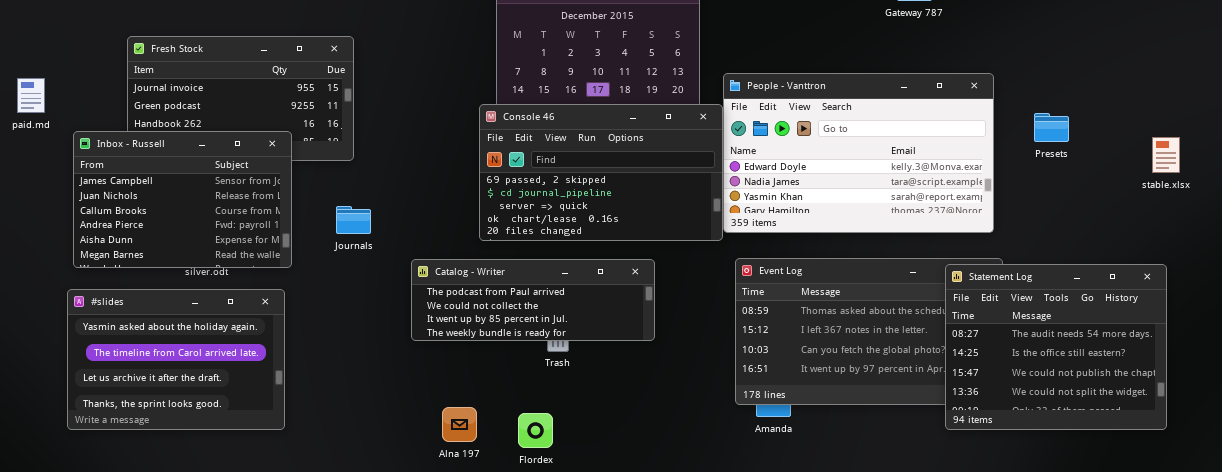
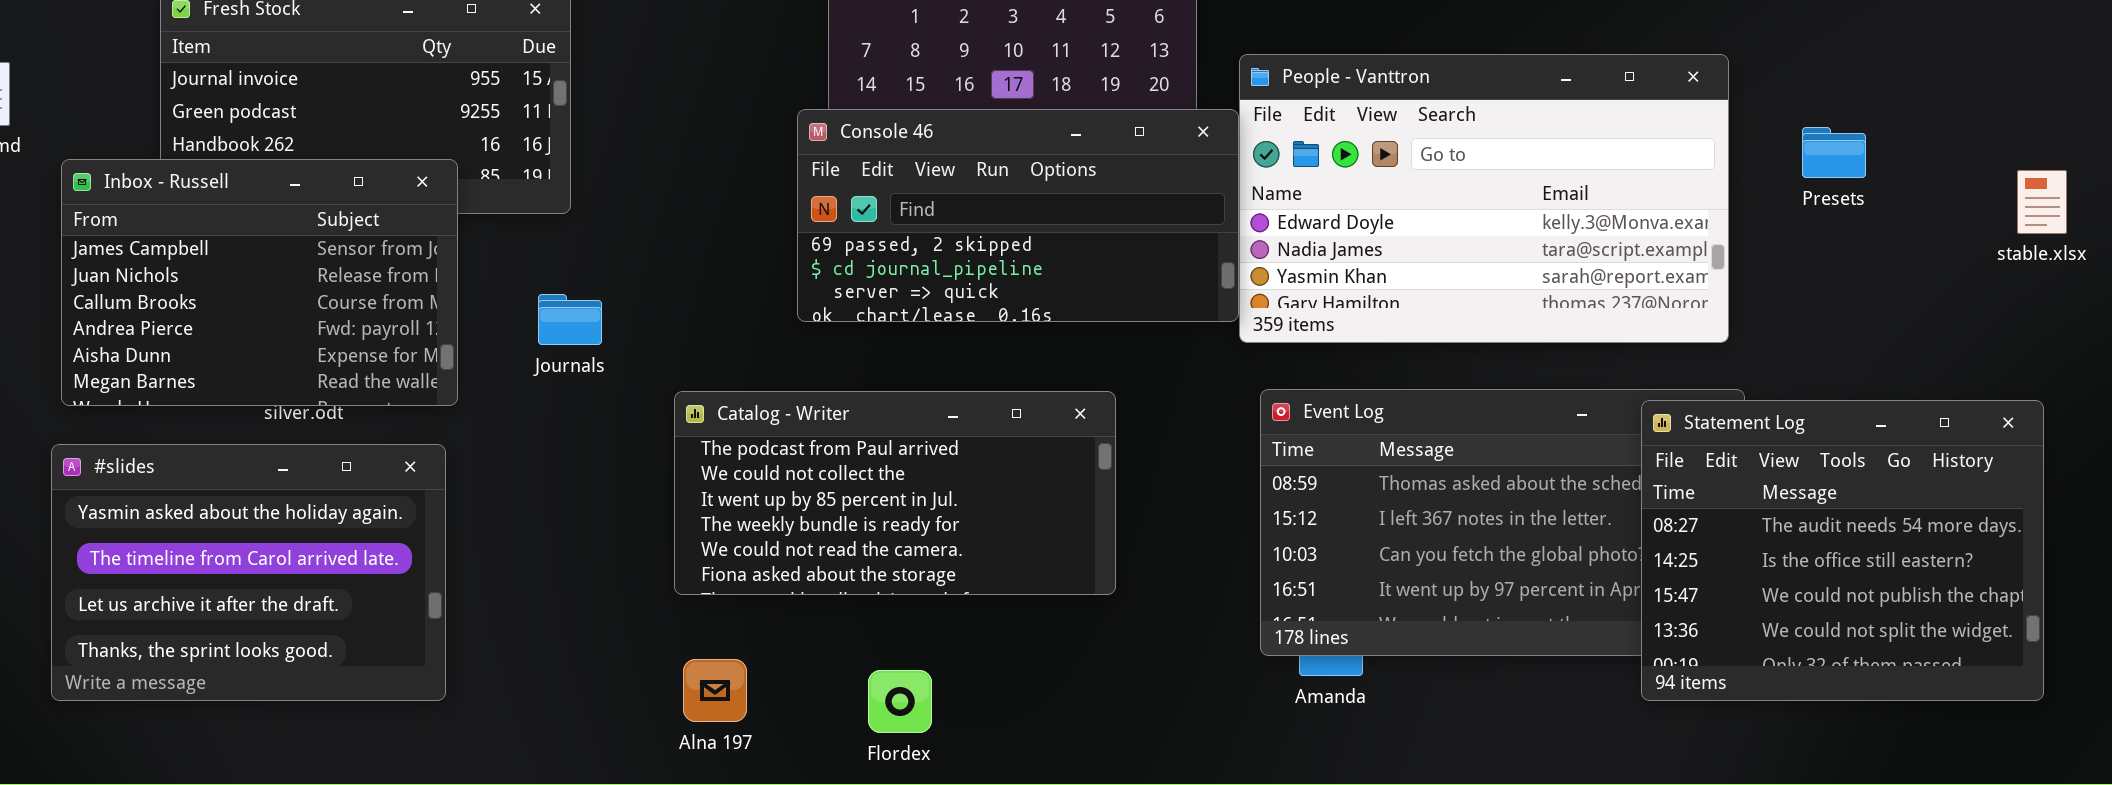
Console 46: [479,104,723,241] -> [797,109,1239,322], resized
Catalog - Writer: [411,259,655,341] -> [674,391,1116,595], resized
Alna 197: [442,407,477,442] -> [683,659,747,722], moved

